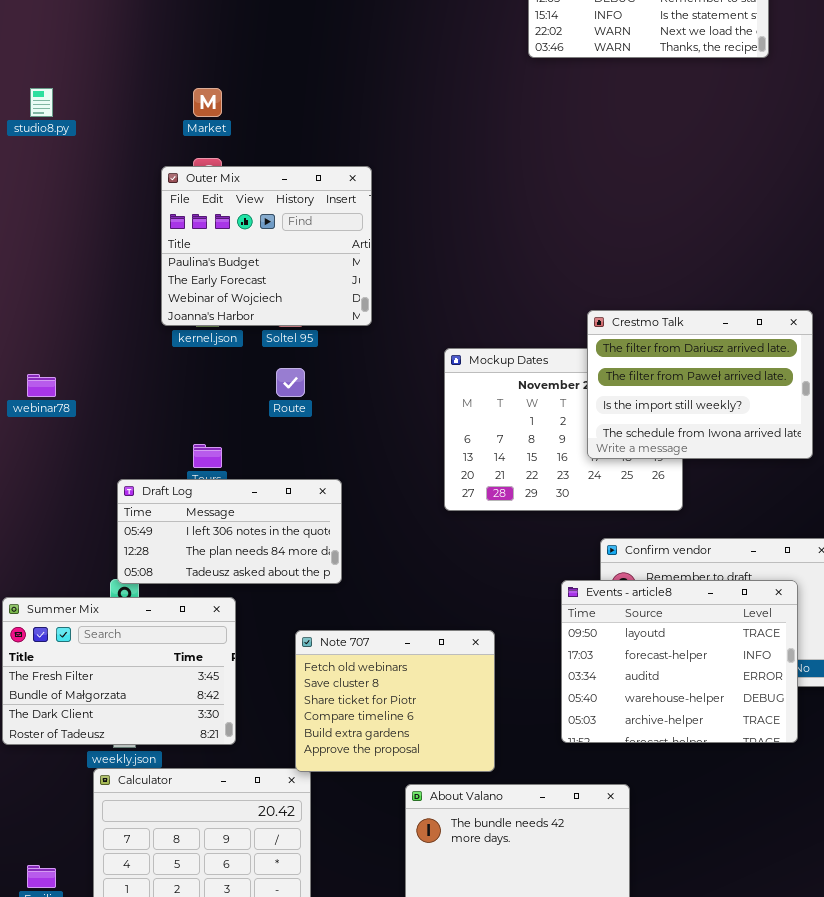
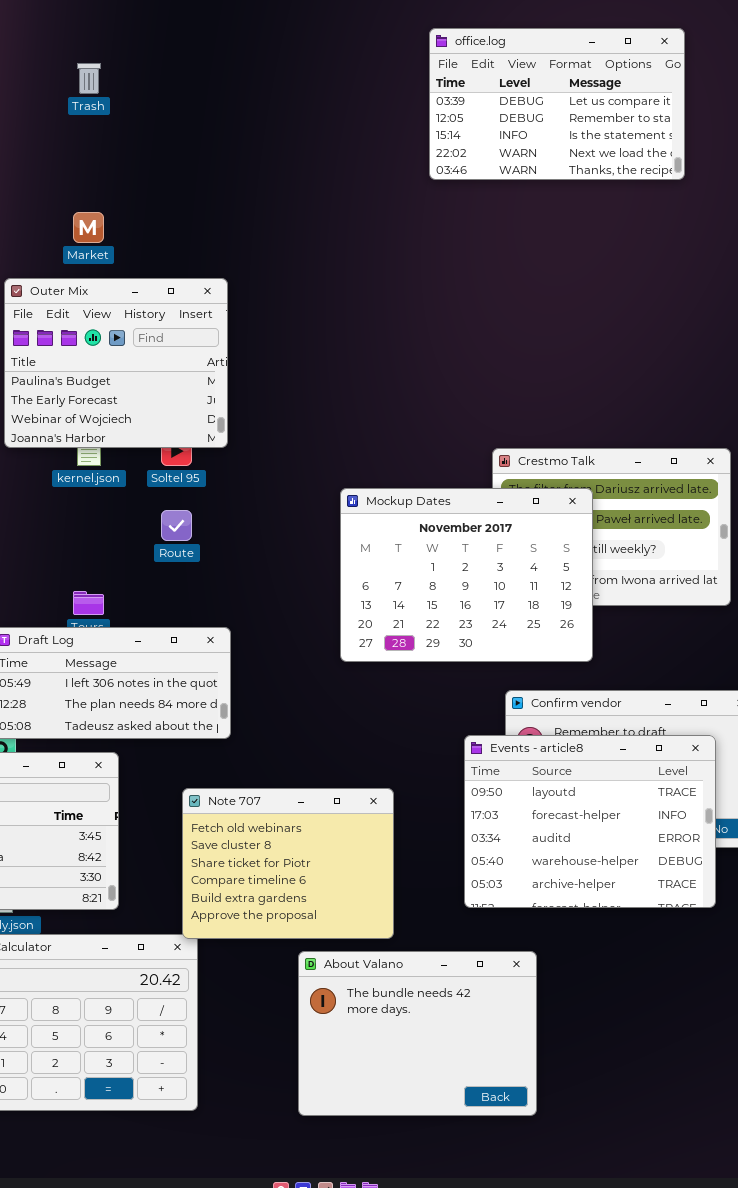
Outer Mix: [161,166,372,326] -> [4,278,228,448], moved
Mockup Dates: [444,348,683,511] -> [340,488,593,662], raised

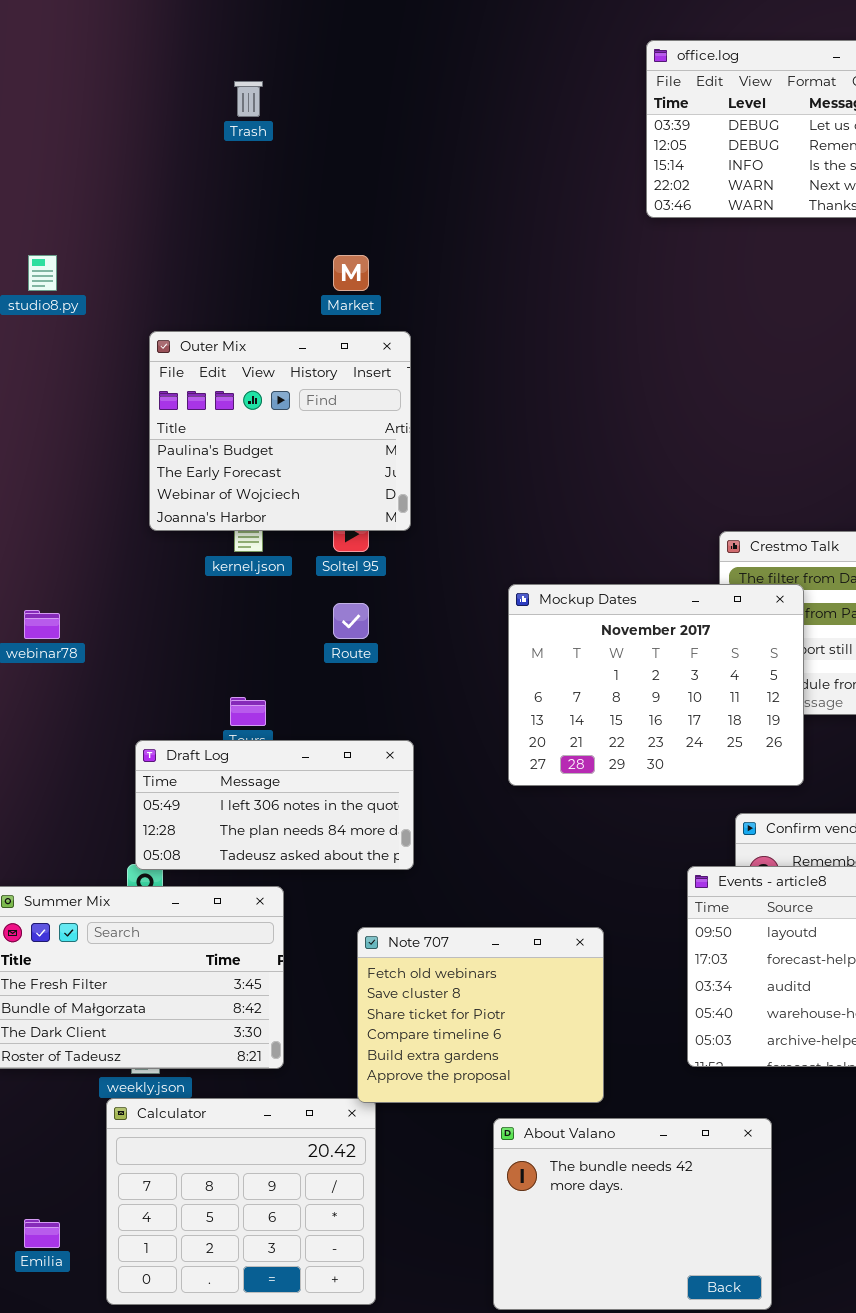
Market: [73,212,104,243] -> [333,255,369,291], moved
Mockup Dates: [340,488,593,662] -> [508,584,804,786], moved

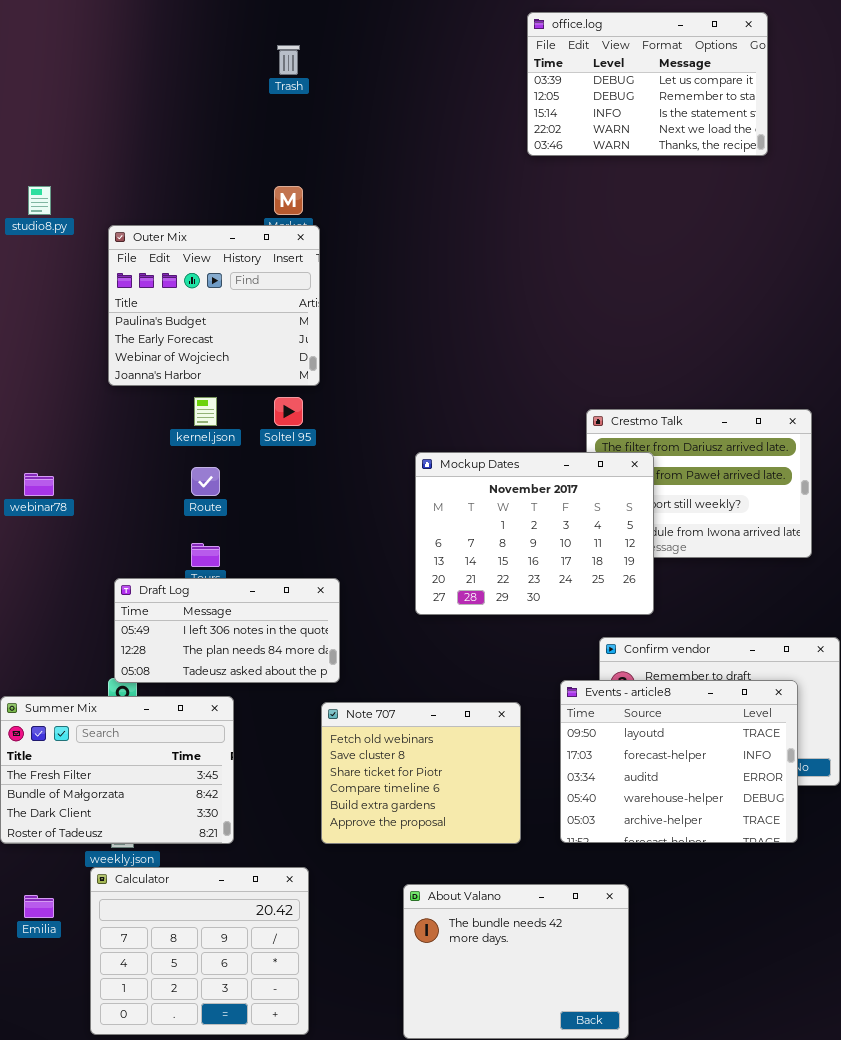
Trash: [234,81,263,117] -> [277,45,300,75], moved
Outer Mix: [149,331,411,531] -> [108,225,320,386], moved
Route: [333,603,369,639] -> [191,467,220,496], moved
Note 707: [357,927,604,1103] -> [321,702,521,844], moved
Emilia: [24,1219,60,1248] -> [24,895,54,918], moved

